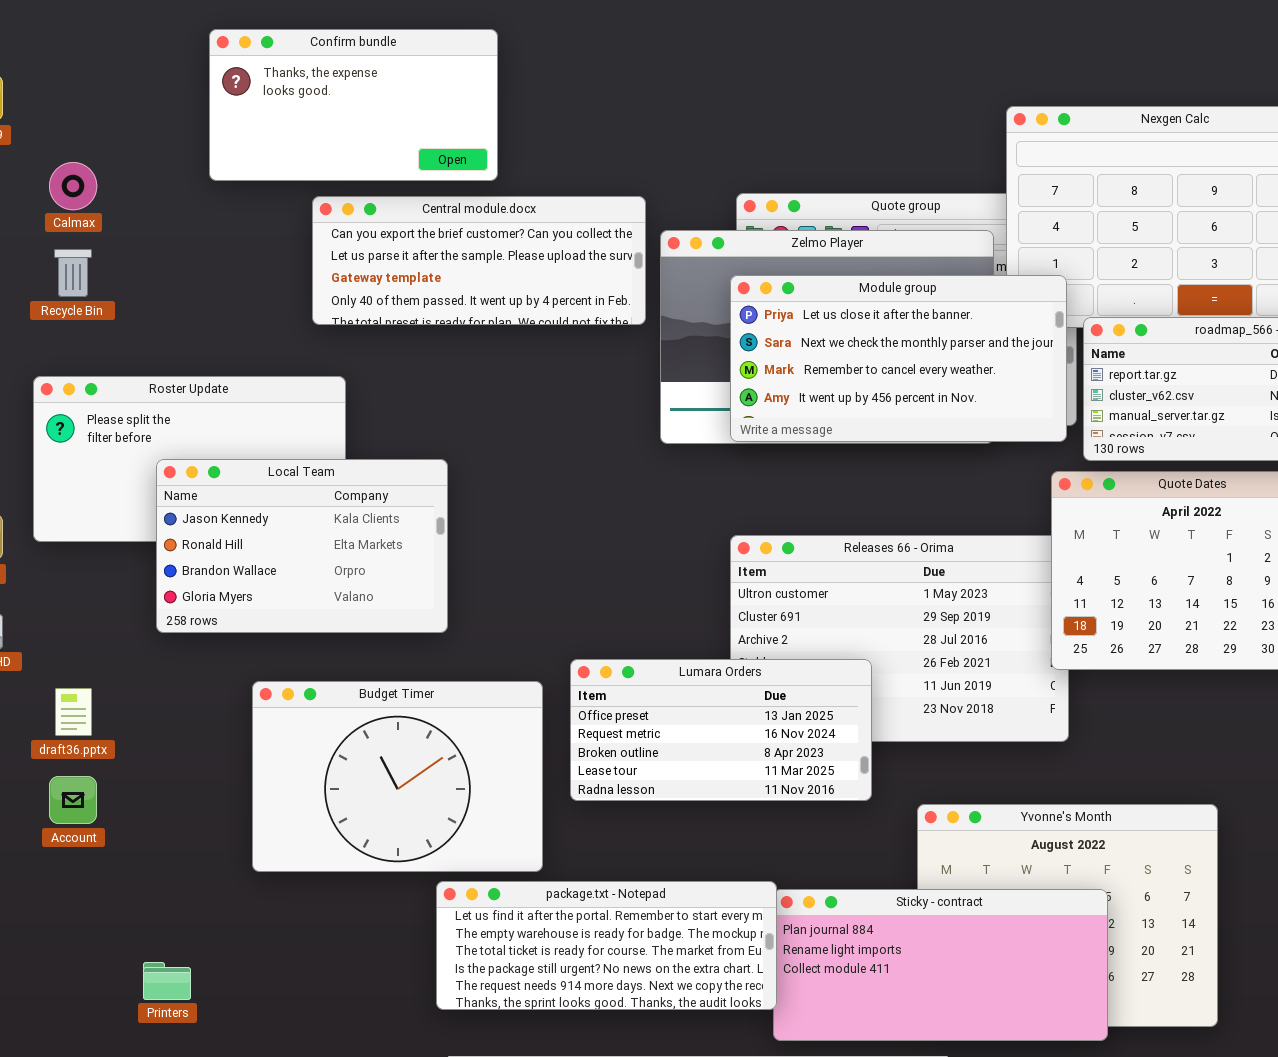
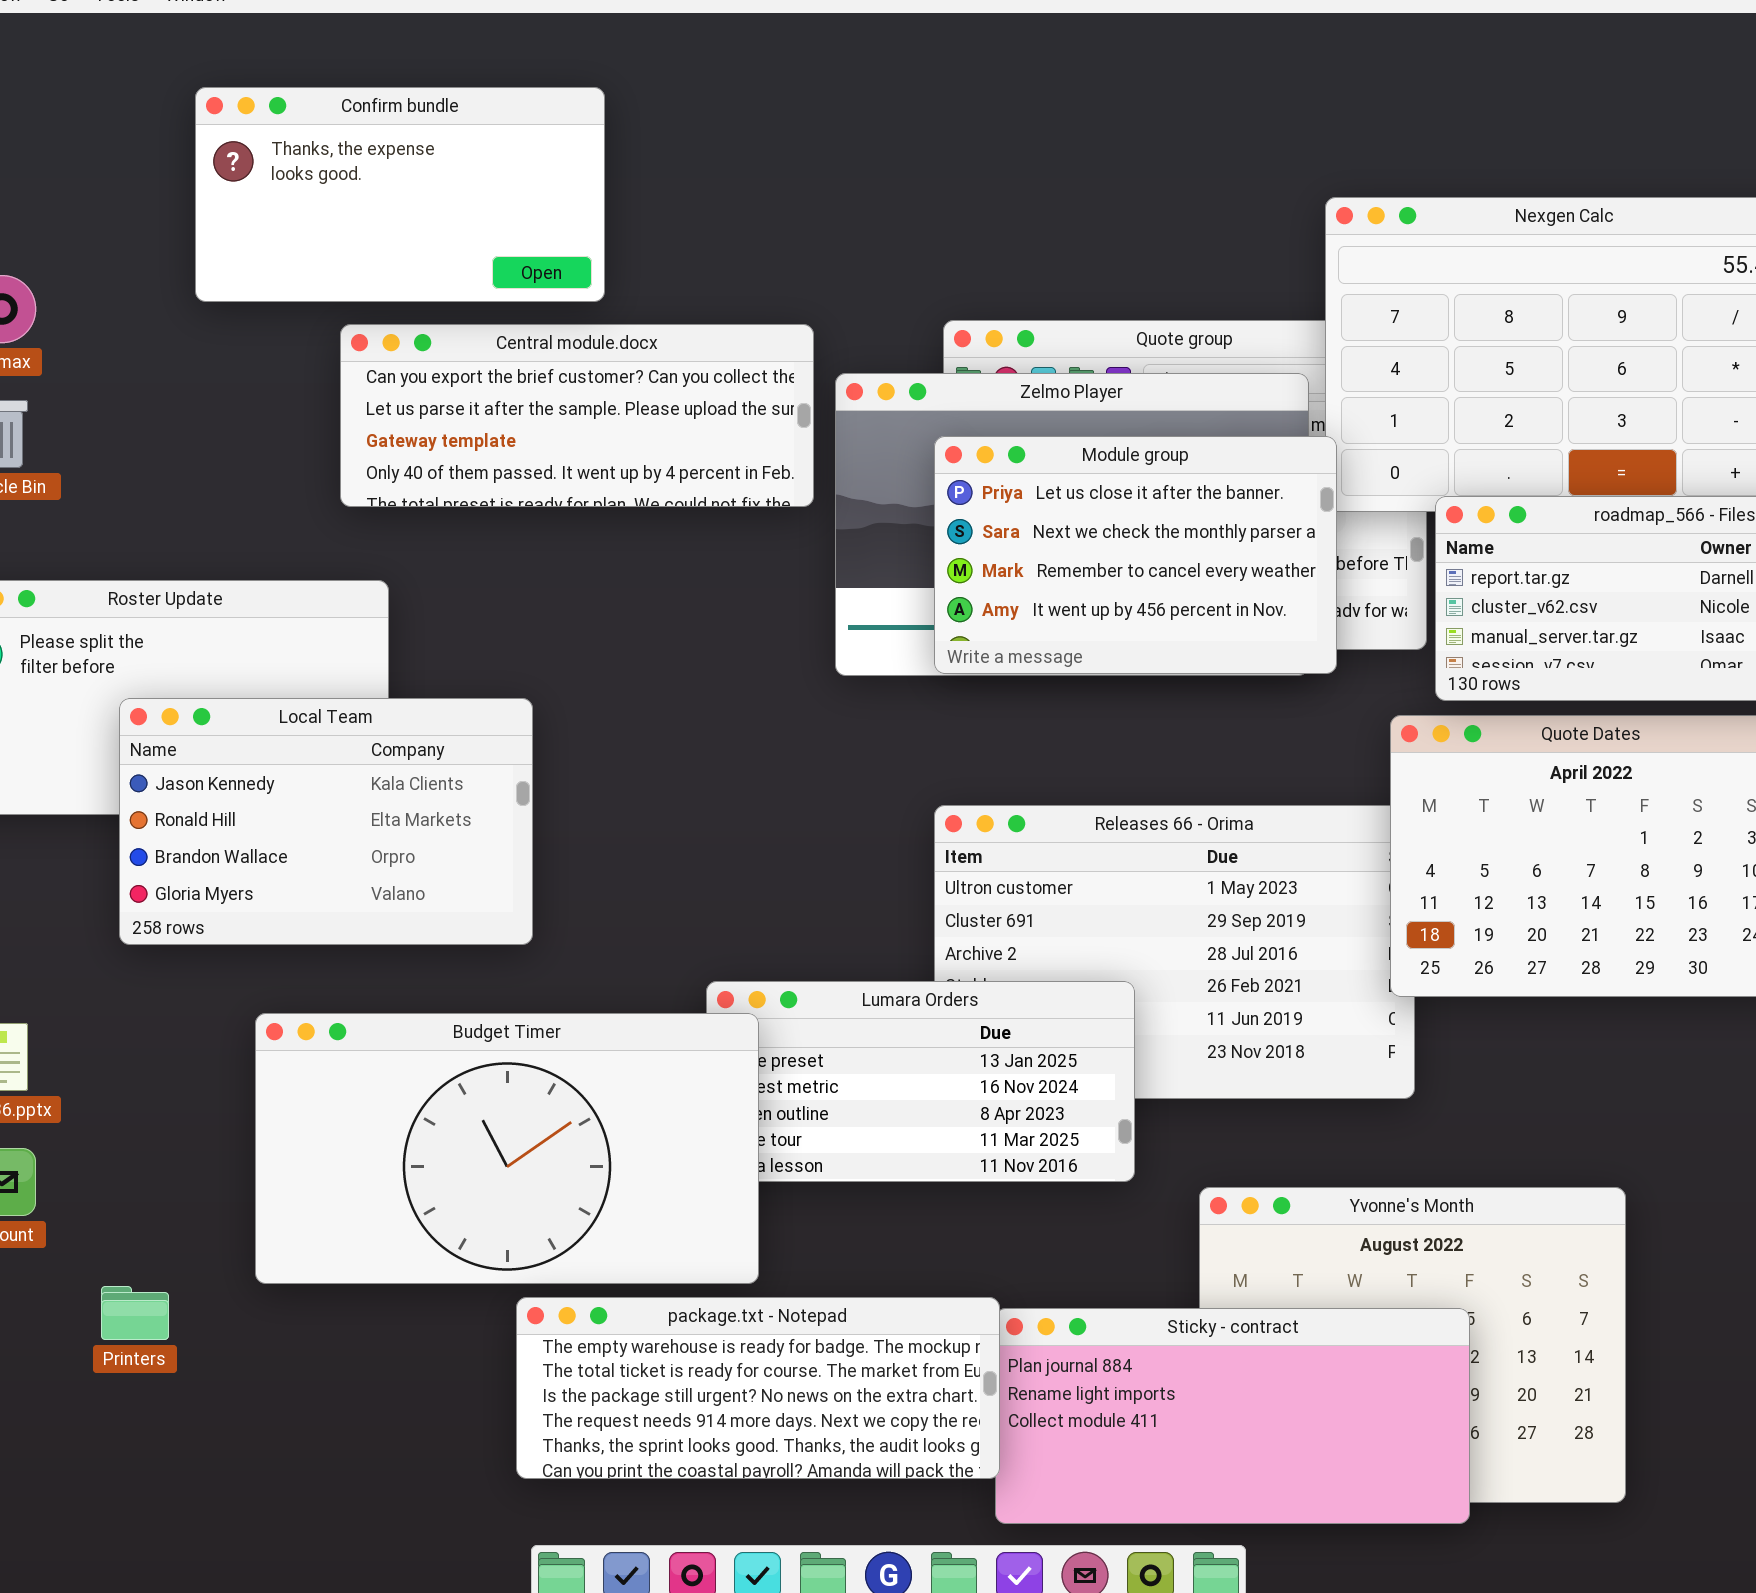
Module group: [730,275,1067,442] -> [934,436,1337,674], resized
Budget Timer: [252,681,543,872] -> [255,1013,759,1284], resized
package.txt - Notepad: [436,881,777,1010] -> [516,1297,1000,1479], scrolled down 1 row
Printers: [143,962,191,1000] -> [101,1286,169,1340], moved

